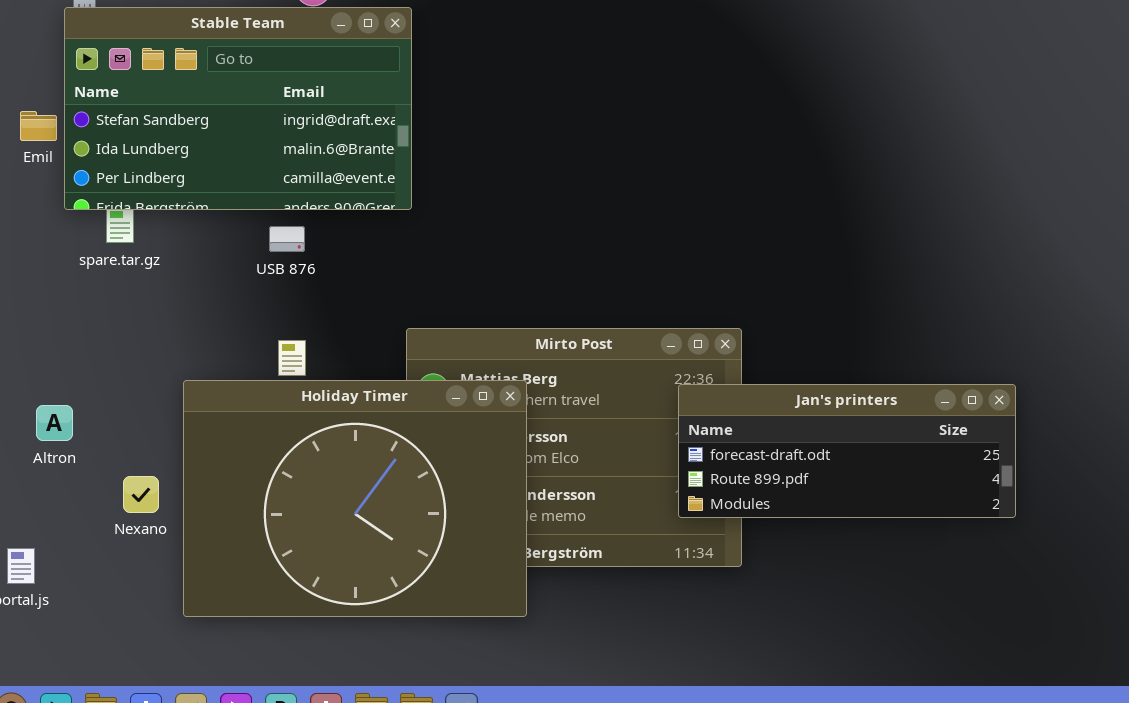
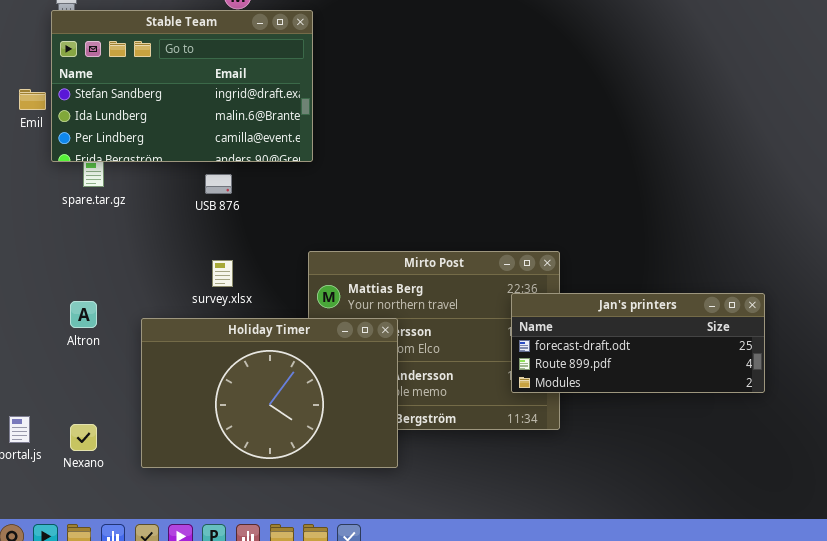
Holiday Timer: [183,380,527,617] -> [141,318,398,468], resized
Altron: [36,405,73,441] -> [70,301,97,328], moved
Nexano: [123,476,159,513] -> [70,424,97,451], moved

